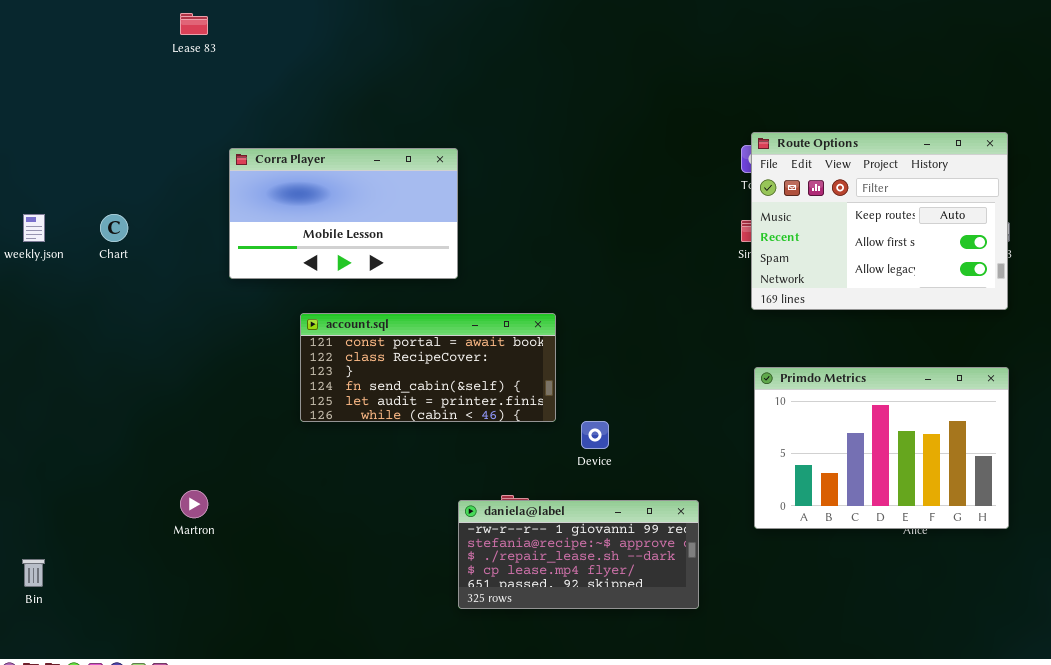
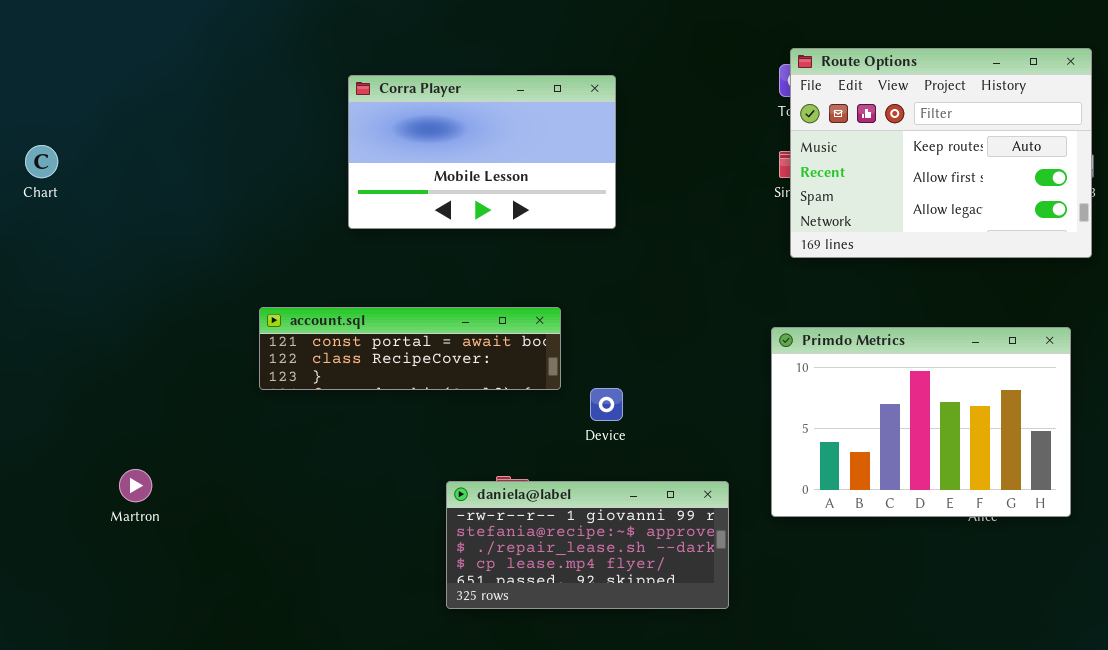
Corra Player: [229,148,458,279] -> [348,75,616,229], moved
account.sql: [300,313,556,422] -> [259,307,561,390], resized
Primdo Metrics: [754,367,1009,529] -> [771,327,1071,517], moved

